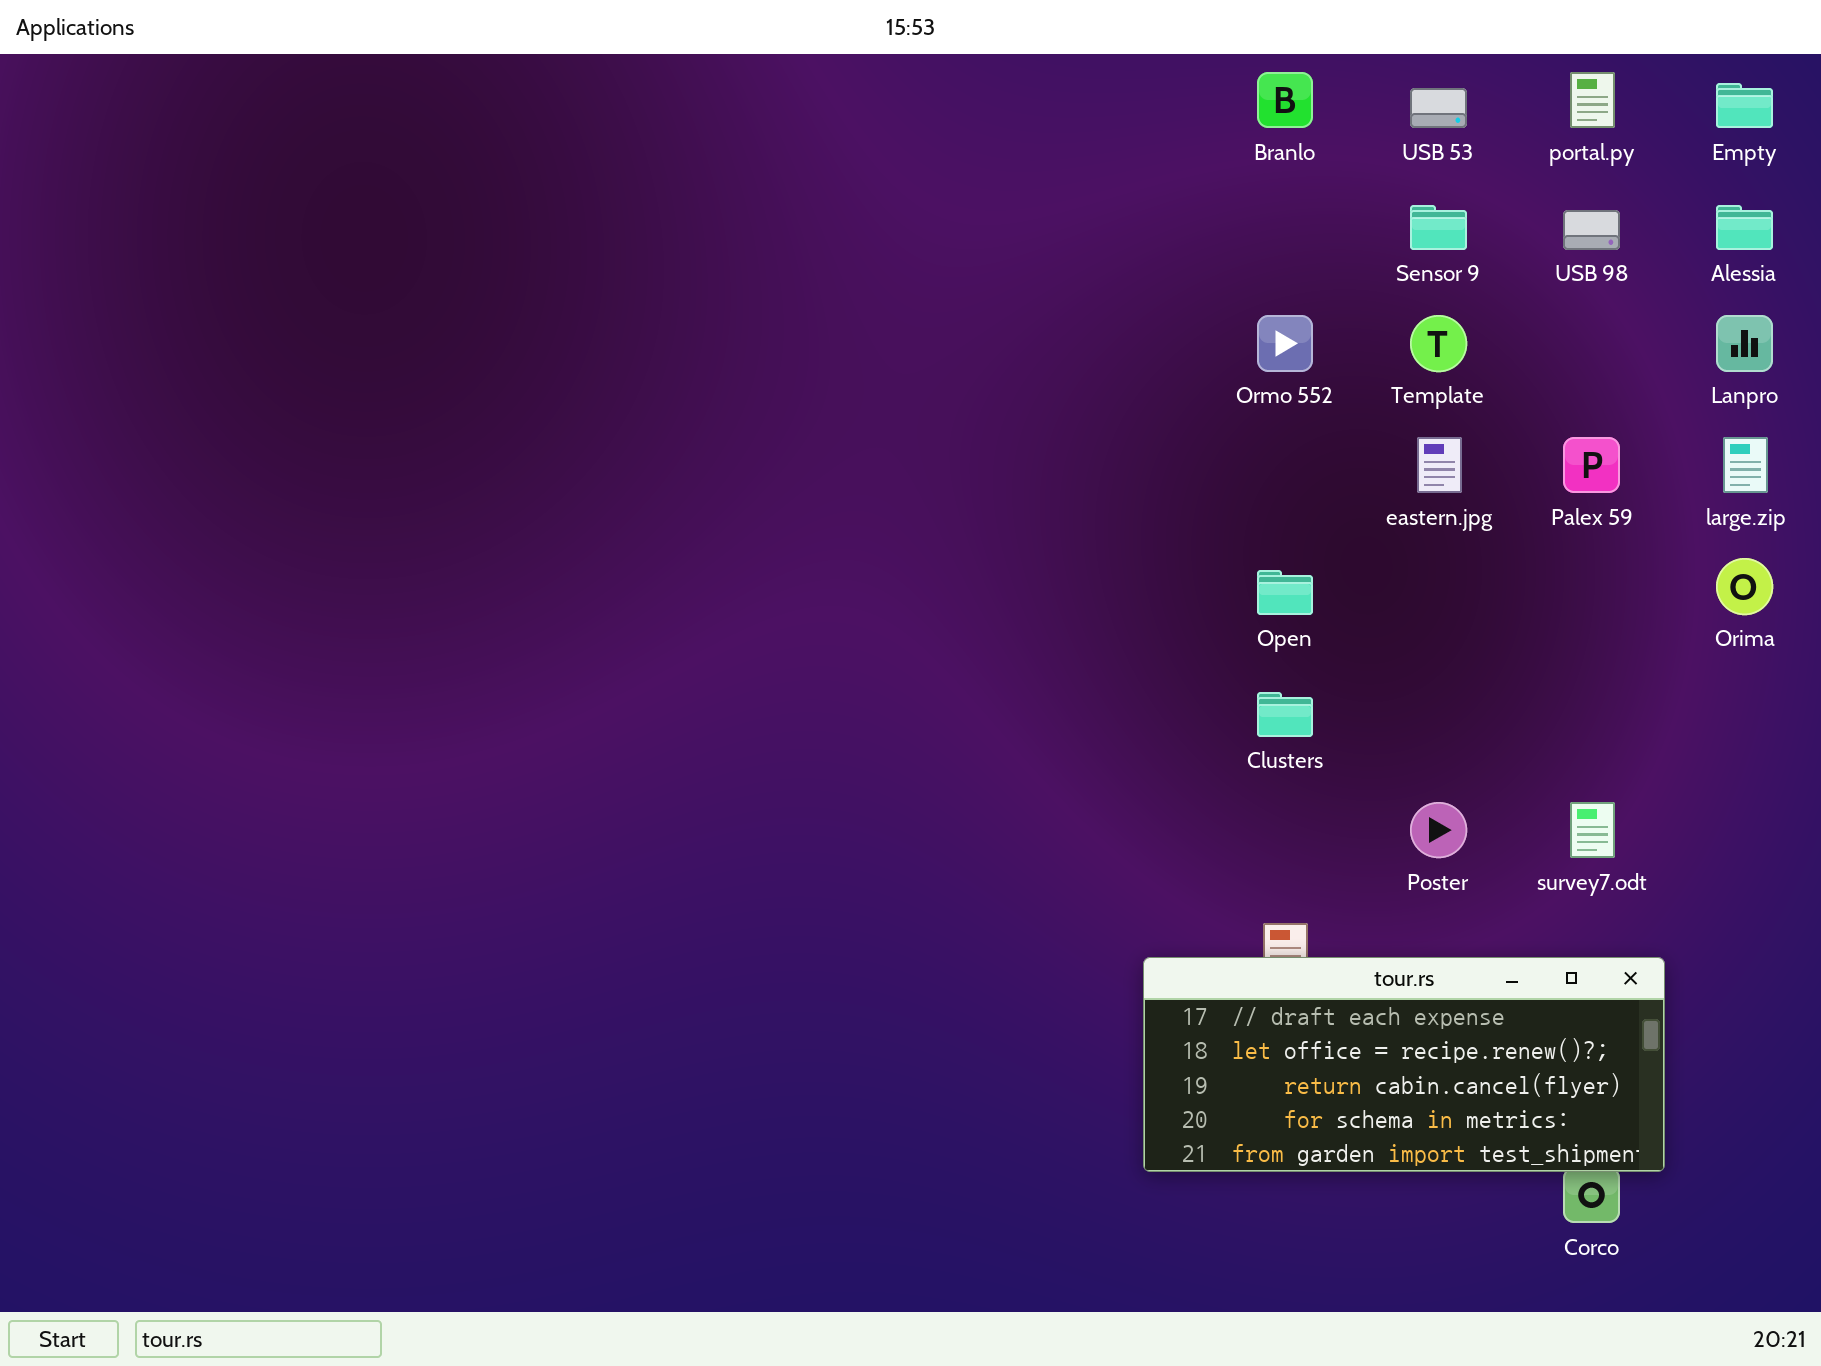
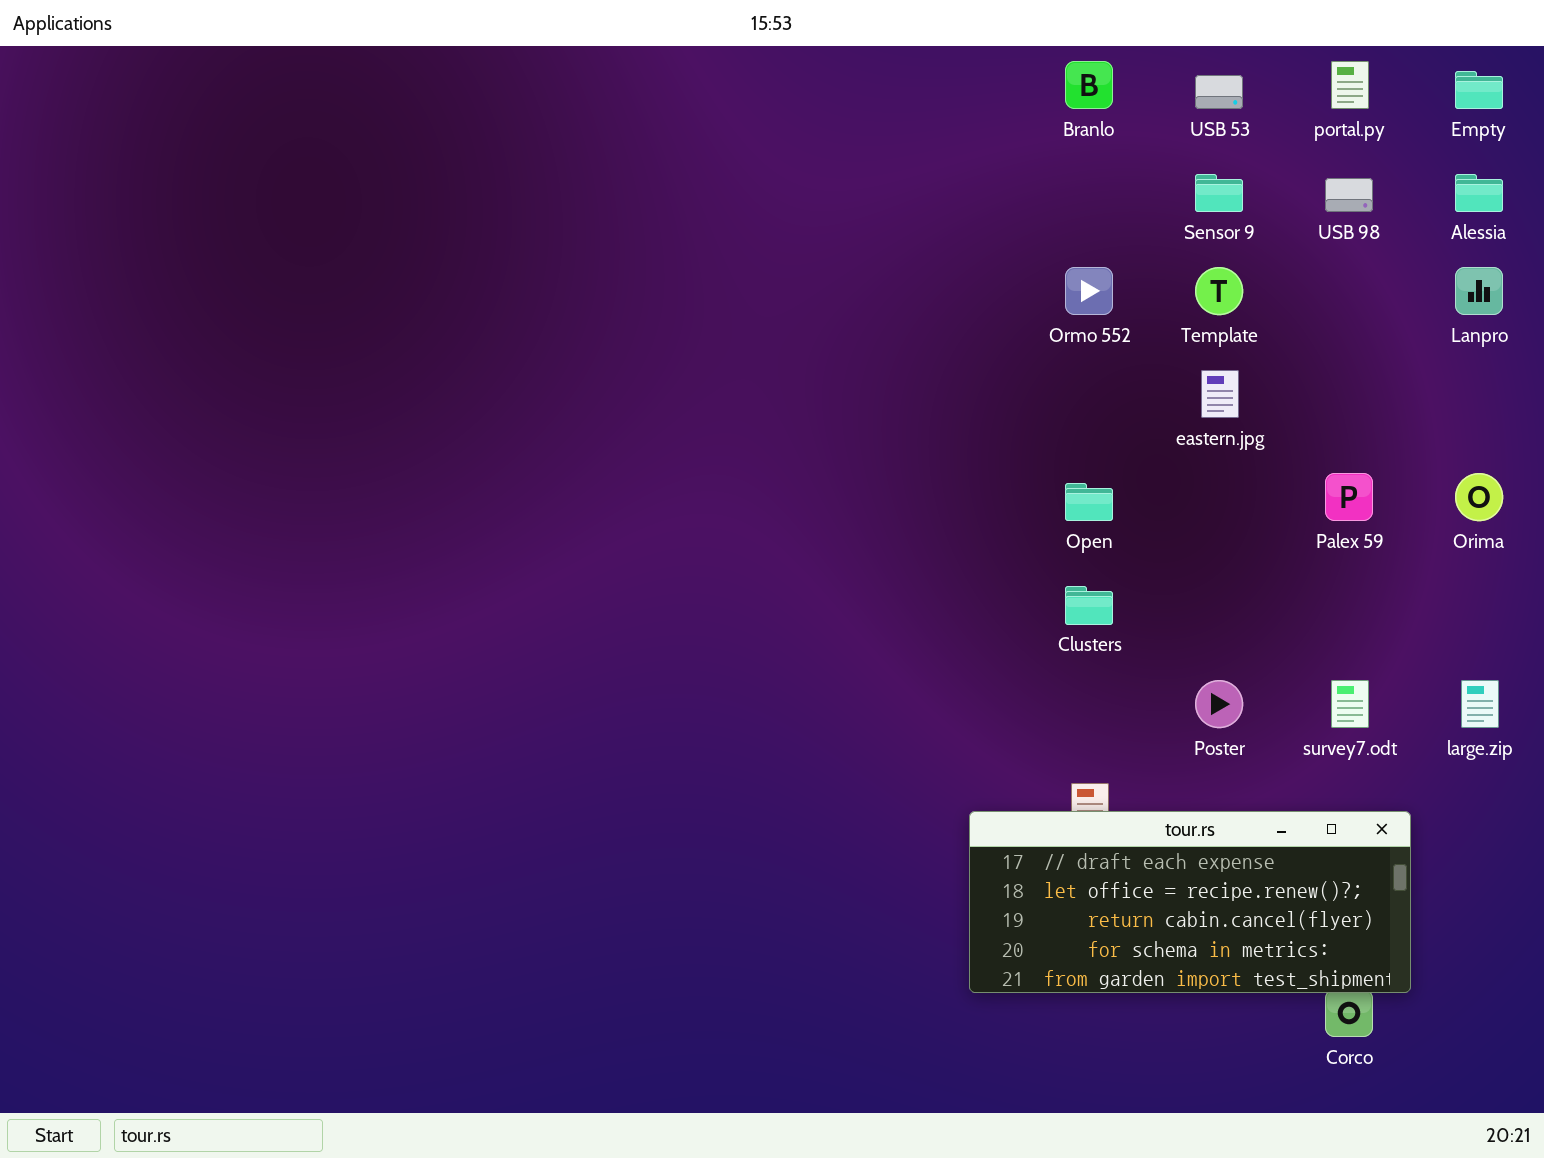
Palex 59: [1563,437,1620,493] -> [1325,473,1373,521], moved
large.zip: [1723,437,1768,493] -> [1461,680,1499,728], moved

